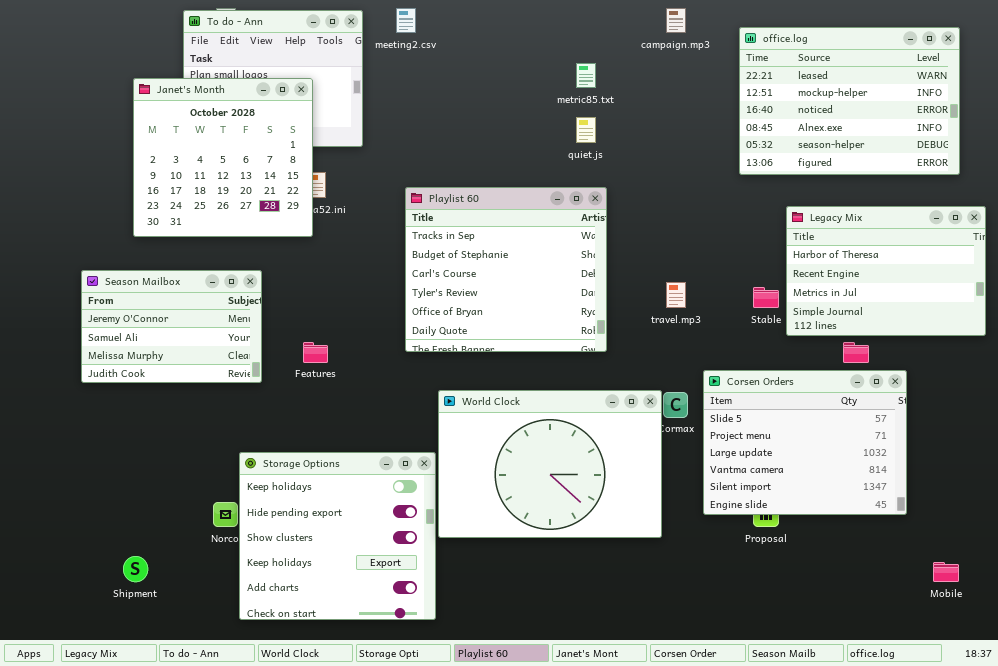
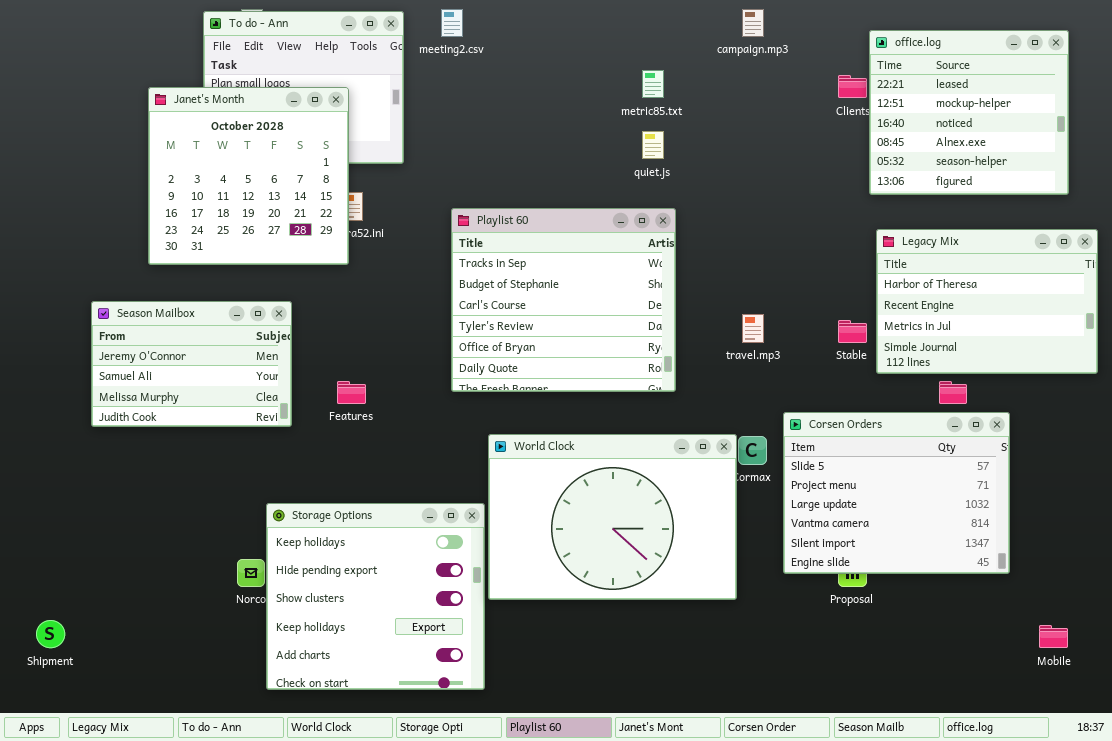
office.log: [739,27,960,175] -> [869,30,1069,195], resized
Shipment: [123,556,148,582] -> [36,620,65,648], moved

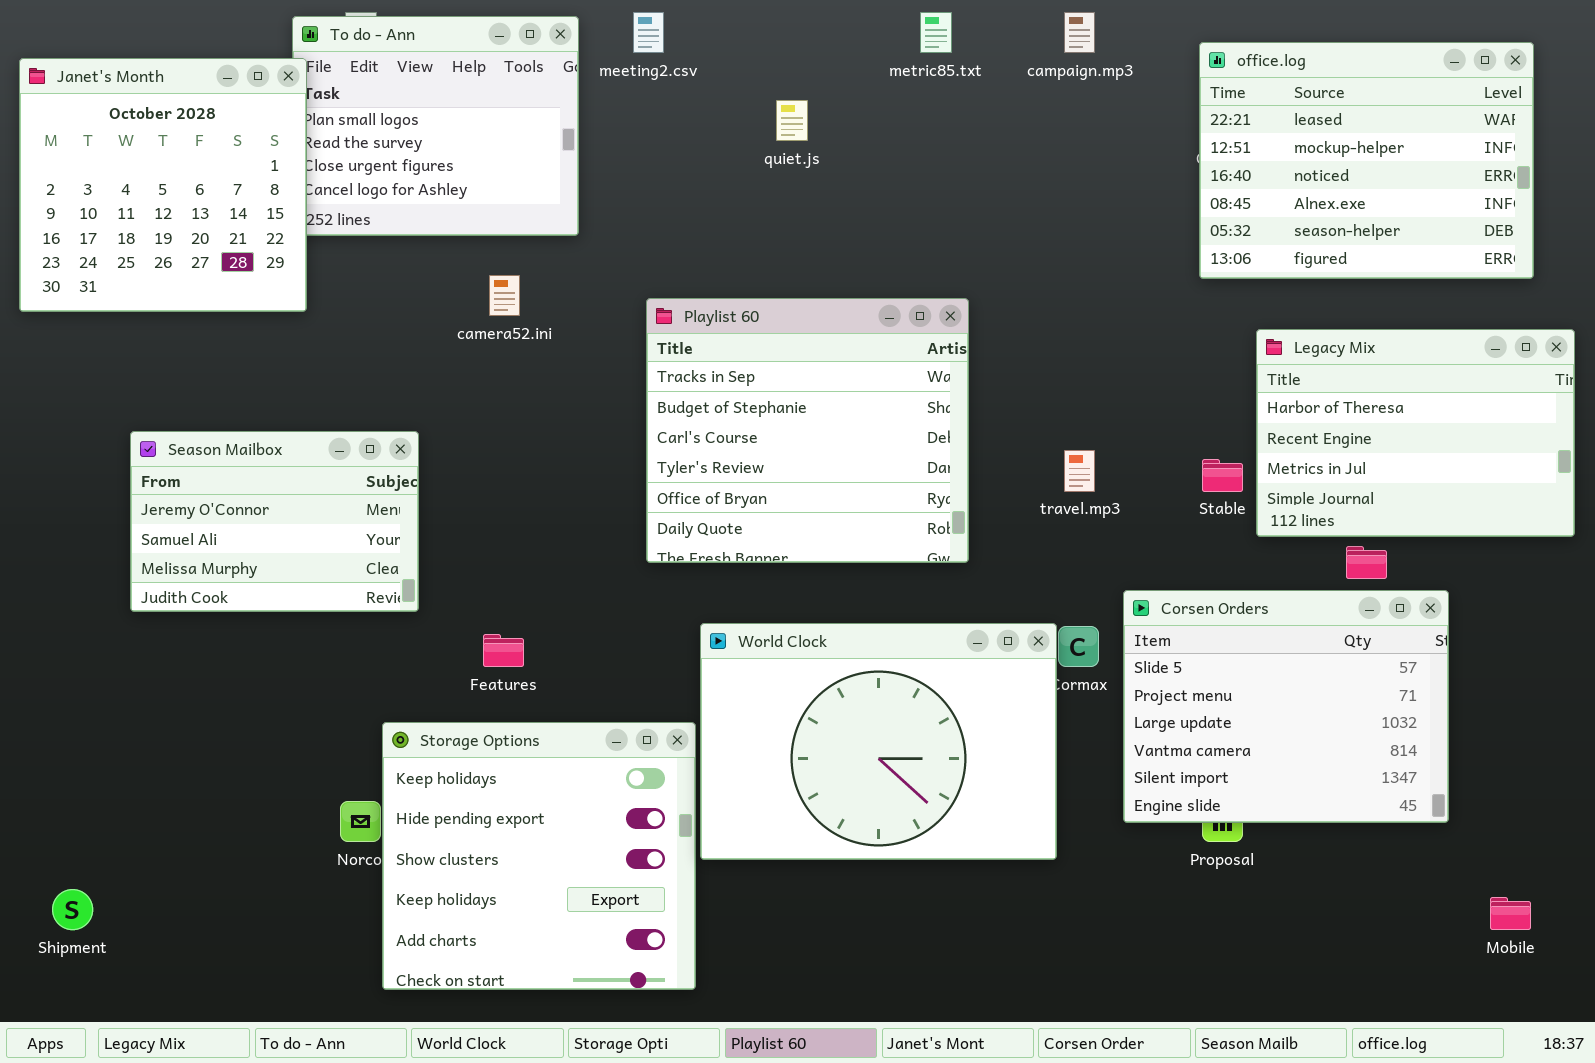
office.log: [869,30,1069,195] -> [1199,42,1534,279], resized
metric85.txt: [642,70,664,98] -> [920,12,952,53], moved
Janet's Month: [148,87,349,265] -> [19,58,307,312], moved
quiet.js: [642,131,664,159] -> [776,100,808,141], moved
Features: [337,381,366,404] -> [483,634,524,667], moved

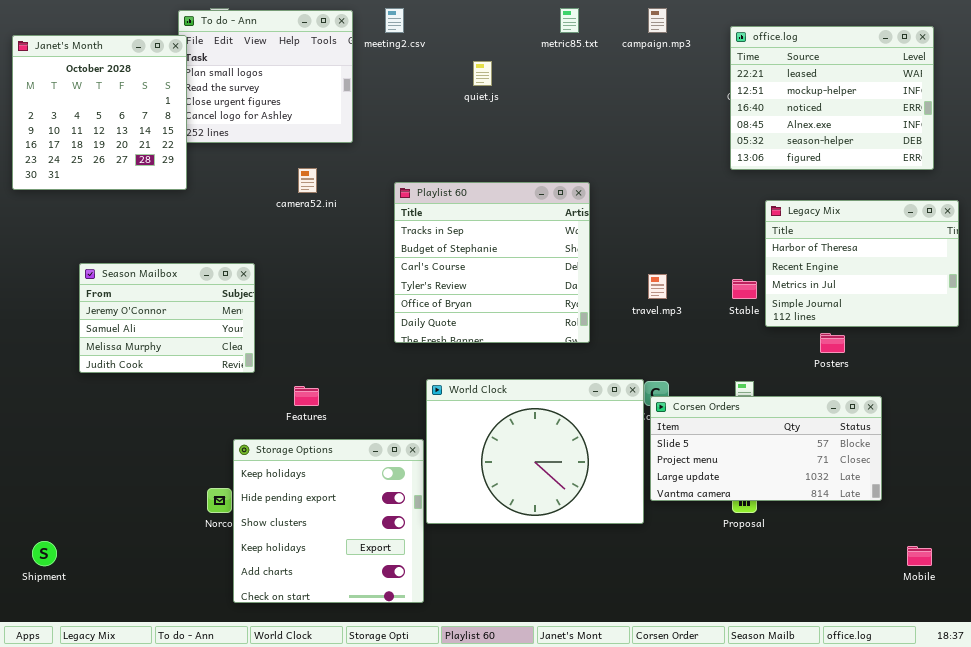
Corsen Orders: [1123,590,1449,823] -> [650,396,882,501], resized

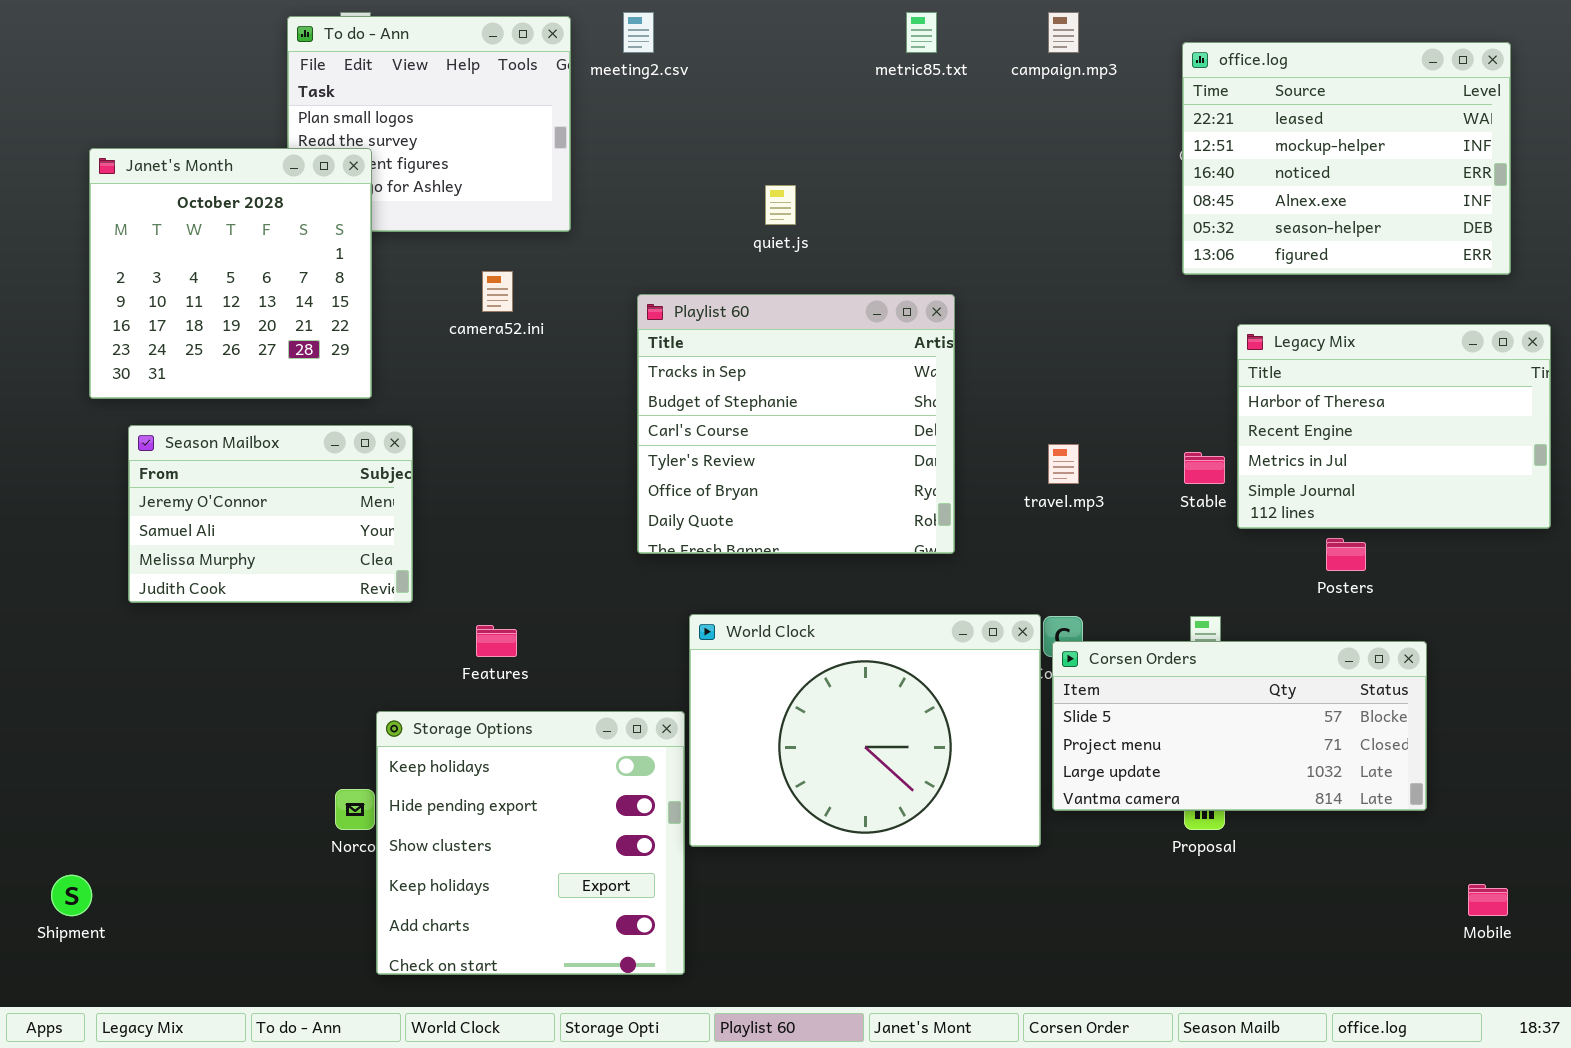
Janet's Month: [12,35,187,190] -> [89,148,372,399], moved
quiet.js: [473,61,492,86] -> [765,185,796,225], moved

